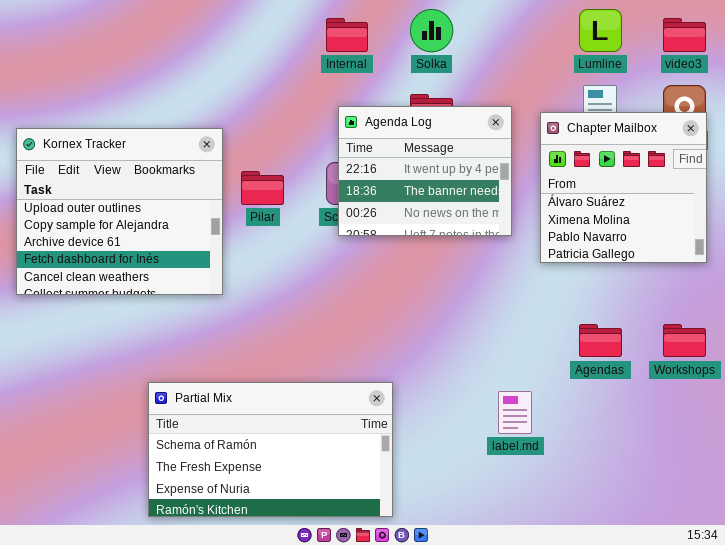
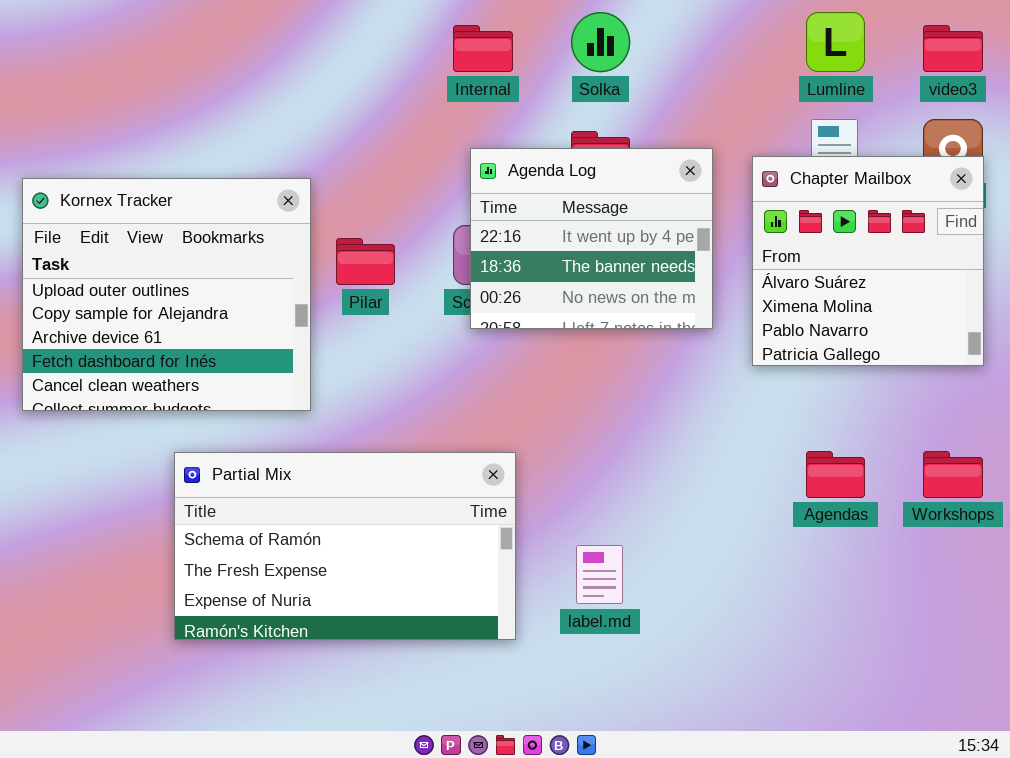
Partial Mix: [148,382,393,517] -> [174,452,516,640], moved
label.md: [498,391,532,434] -> [576,545,623,604], moved

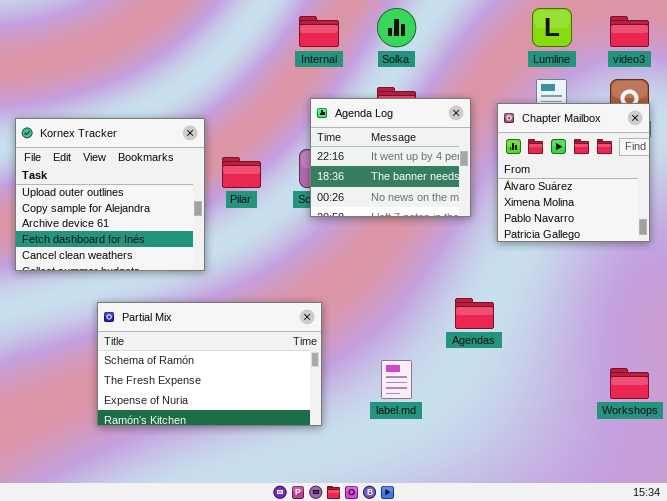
Agendas: [806,451,865,498] -> [455,298,494,329], moved
Workshops: [923,451,983,498] -> [610,368,649,399], moved
Partial Mix: [174,452,516,640] -> [97,302,322,426], moved

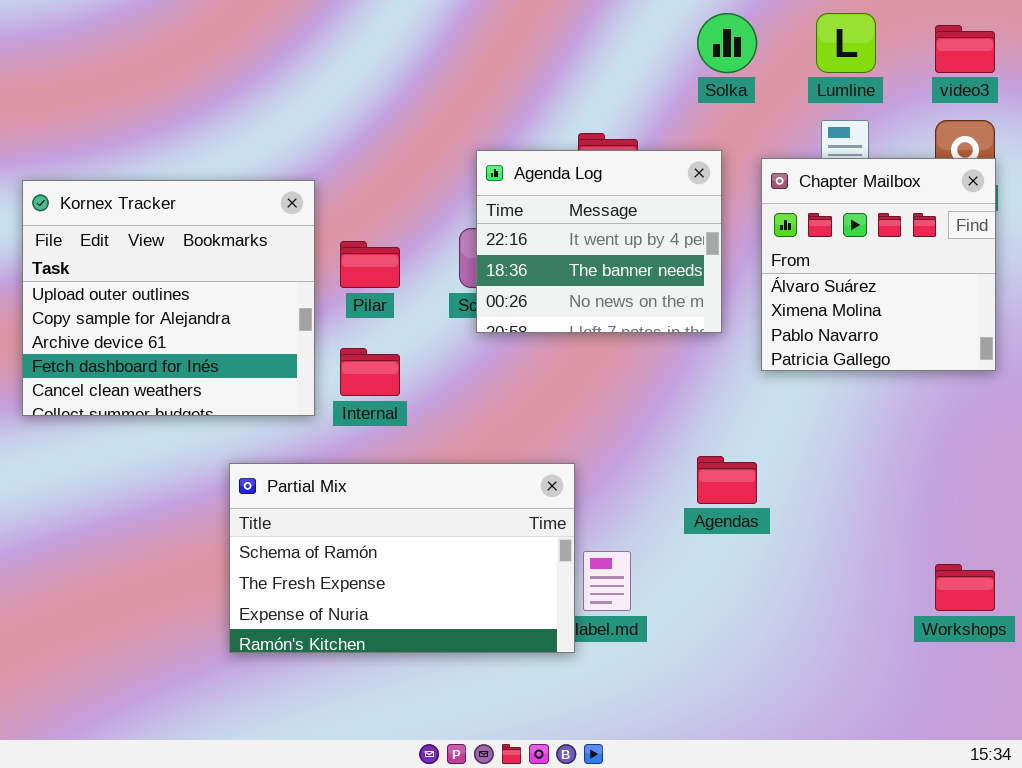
Solka: [377,8,416,47] -> [697,13,757,73], moved
Internal: [299,16,339,47] -> [340,348,400,396], moved
Partial Mix: [97,302,322,426] -> [229,463,575,653], moved

